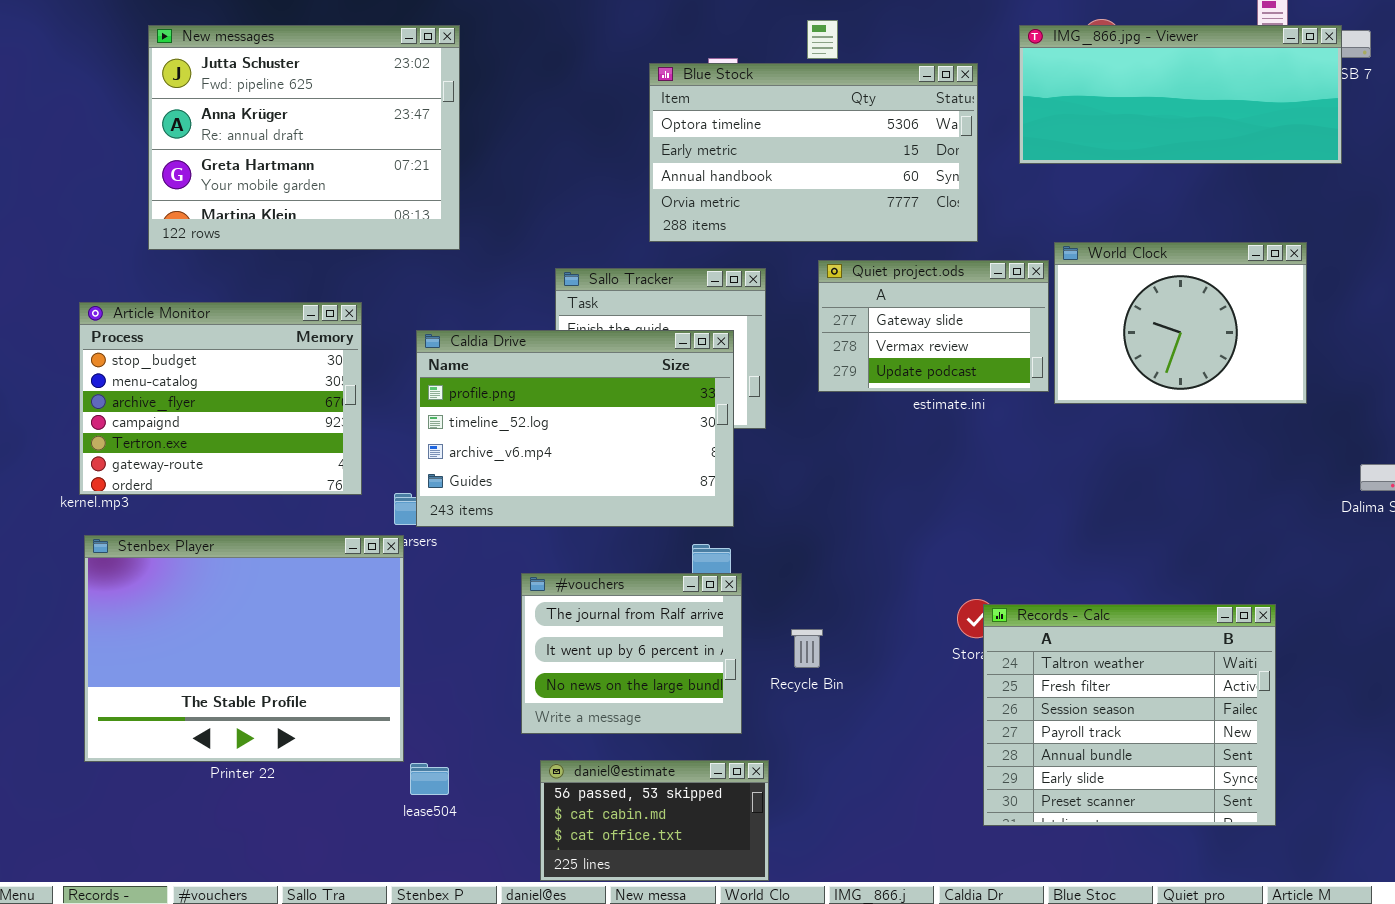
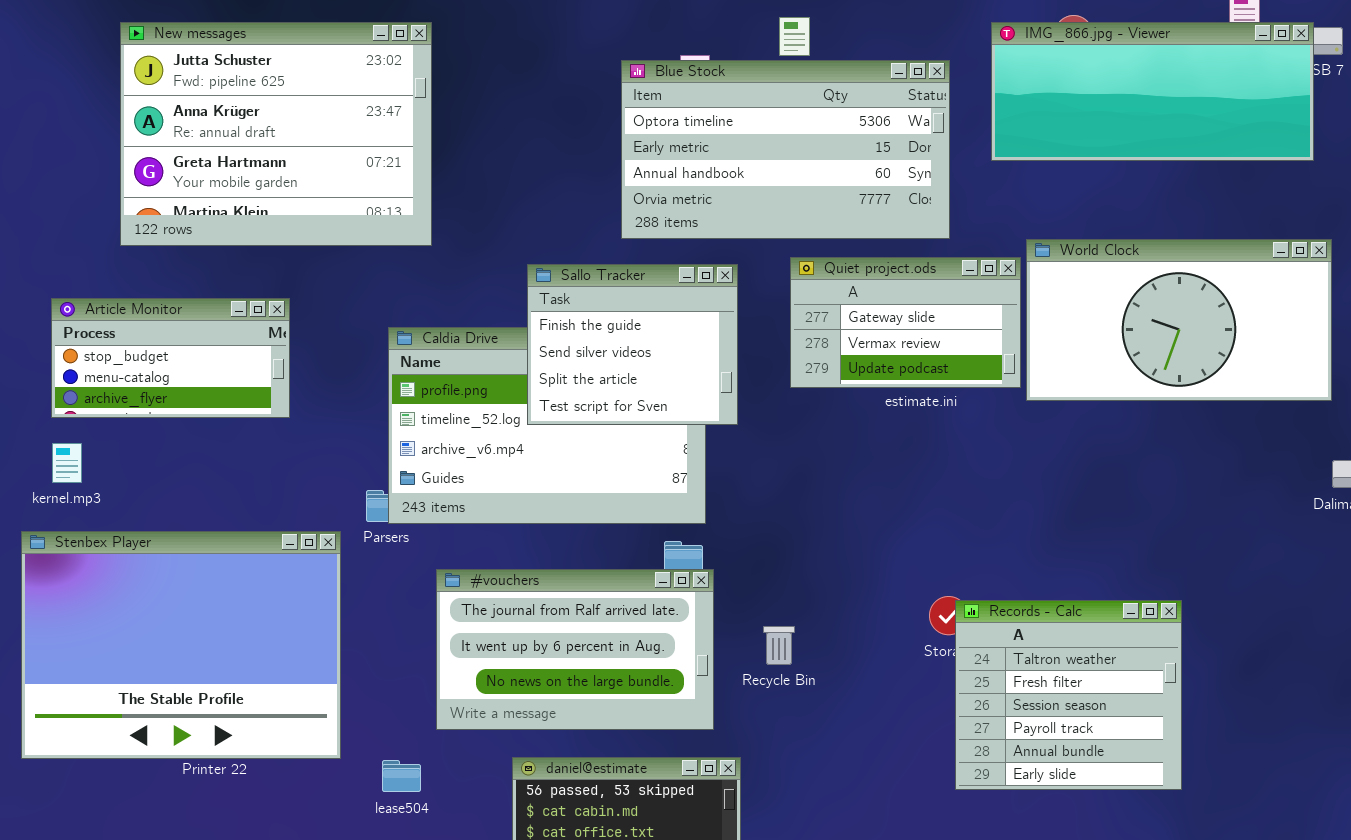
World Clock: [1054,242,1307,404] -> [1026,239,1332,401], resized
Sallo Tracker: [555,268,766,429] -> [527,264,738,425], raised
Article Monitor: [79,302,362,495] -> [51,298,290,418], resized
Stenbex Player: [84,535,404,762] -> [21,531,341,759], moved
#vouchers: [521,573,742,734] -> [436,569,714,730], resized
Records - Calc: [983,604,1276,826] -> [955,600,1182,790], resized

